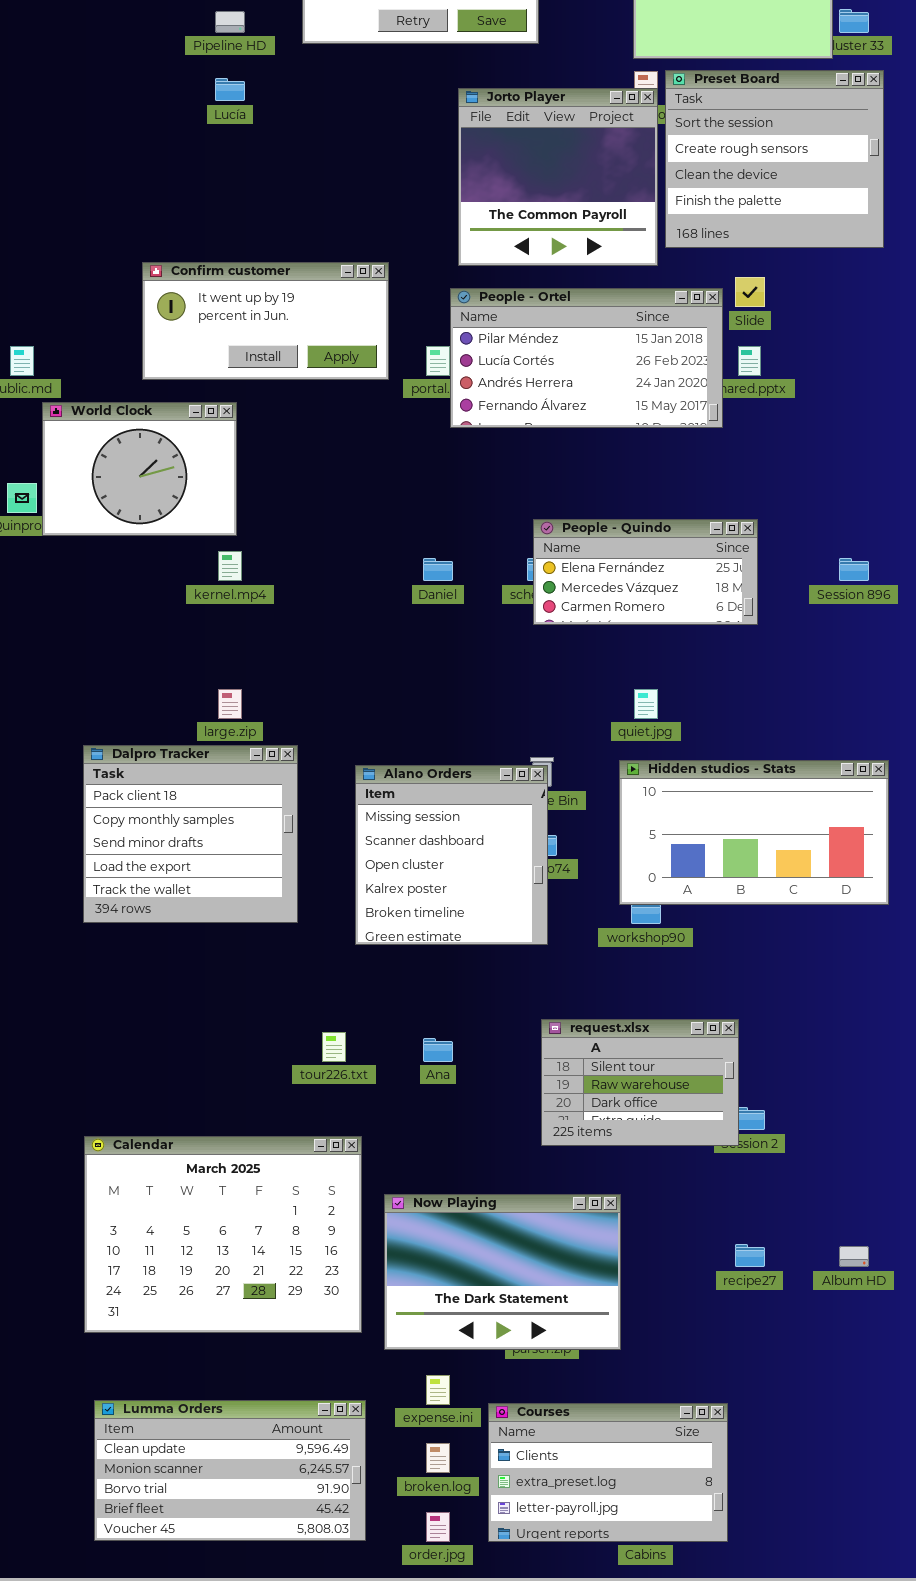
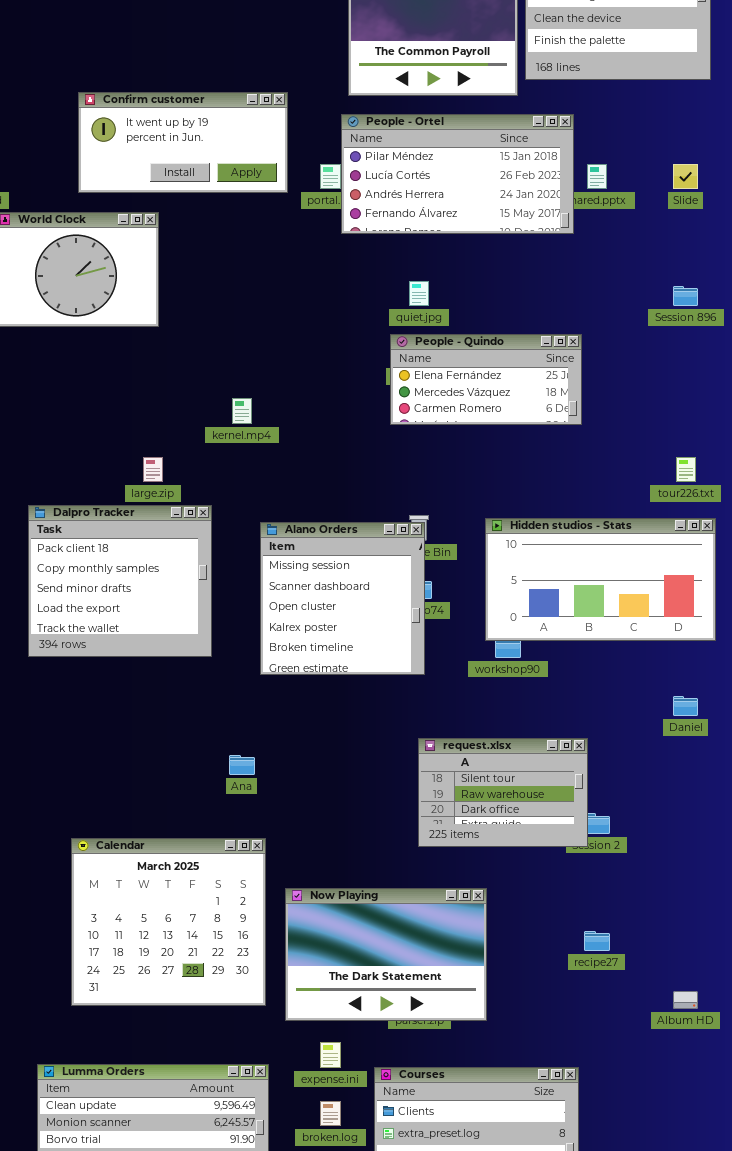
Slide: [735,277,765,307] -> [673,164,698,189], moved
People - Quindo: [533,519,758,625] -> [390,334,582,425], moved
kernel.mp4: [218,551,242,581] -> [232,398,252,424], moved
Daniel: [423,558,453,581] -> [673,696,698,716], moved
Session 896: [839,558,869,581] -> [673,286,698,306], moved
quiet.jpg: [634,689,658,719] -> [409,281,429,306], moved
tour226.txt: [322,1032,346,1062] -> [676,457,696,482], moved
Ana: [423,1038,453,1062] -> [229,755,255,775], moved
Calendar: [84,1136,362,1333] -> [71,838,266,1006], resized
Album HD: [839,1246,869,1267] -> [673,991,698,1009], moved

